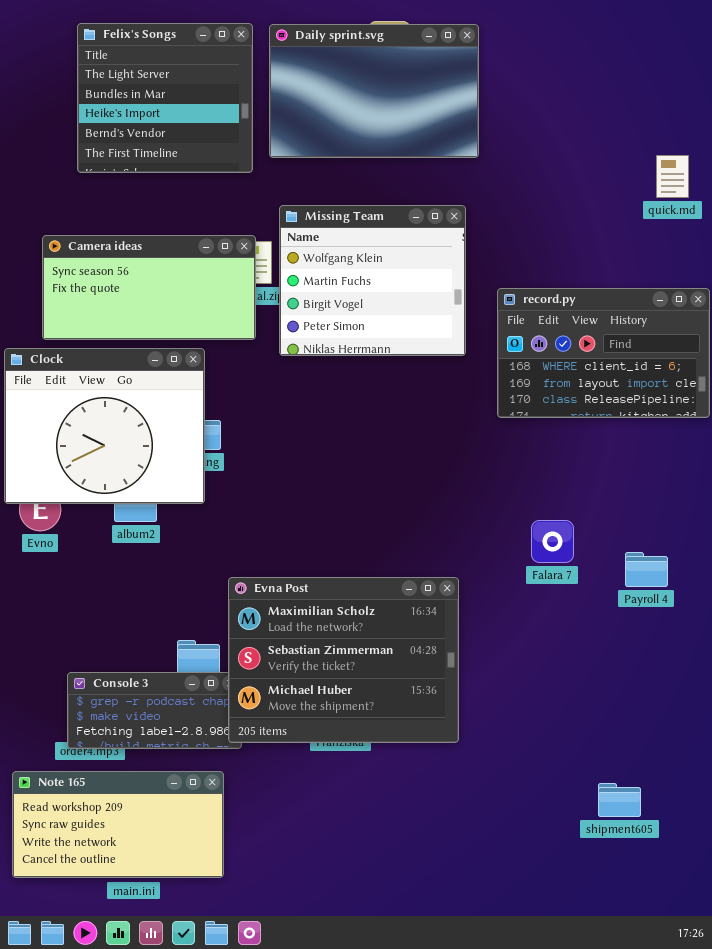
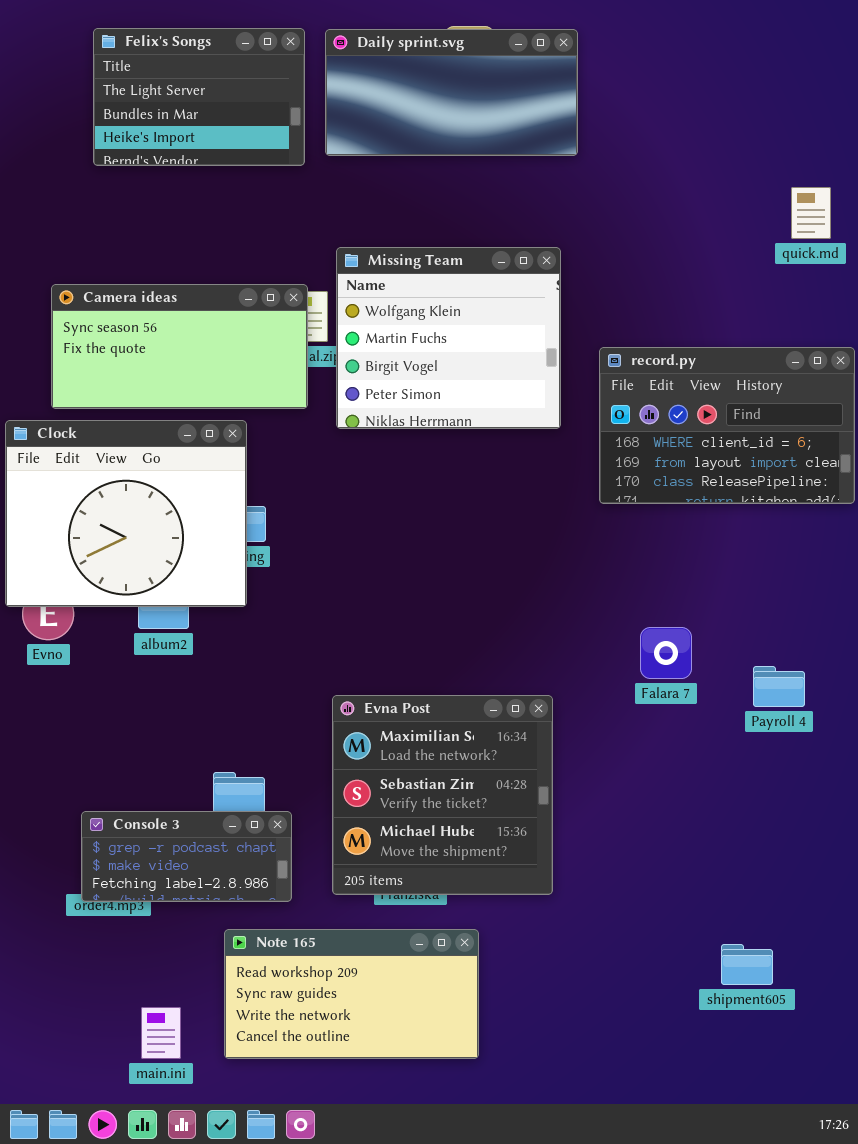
Felix's Songs: [77,23,253,173] -> [93,28,305,166], resized
Daily sprint.svg: [269,24,479,158] -> [325,29,578,156], resized
Evna Post: [228,577,459,743] -> [332,695,553,895], resized
Note 165: [12,771,224,878] -> [224,929,479,1059], moved

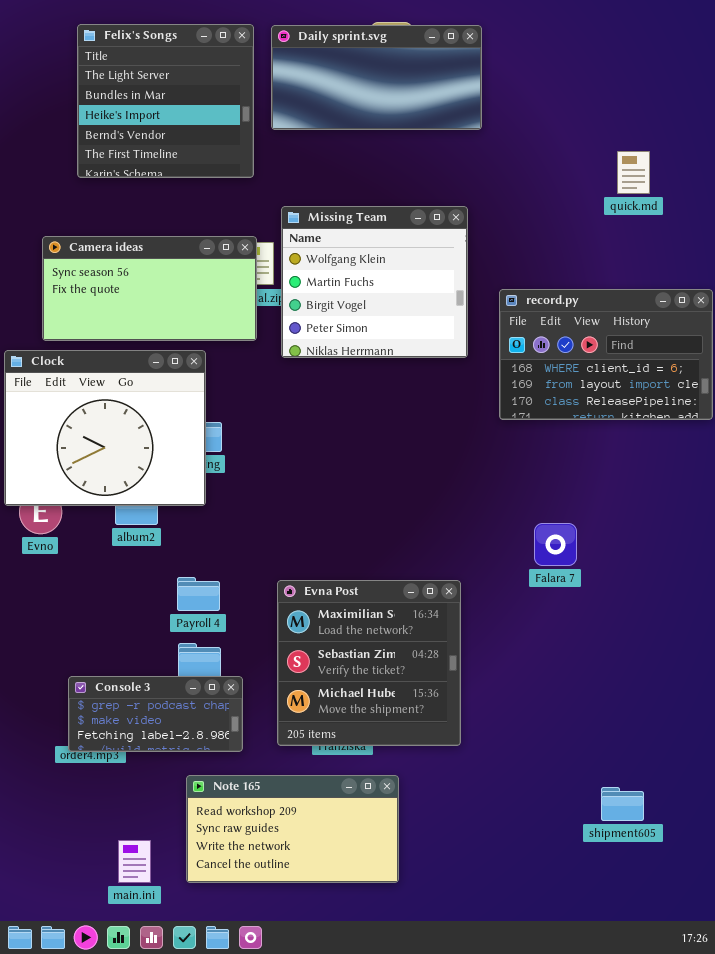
Felix's Songs: [93,28,305,166] -> [77,24,254,178], resized
quick.md: [791,187,831,239] -> [617,151,650,194], moved
Payroll 4: [753,666,805,707] -> [177,577,220,611], moved

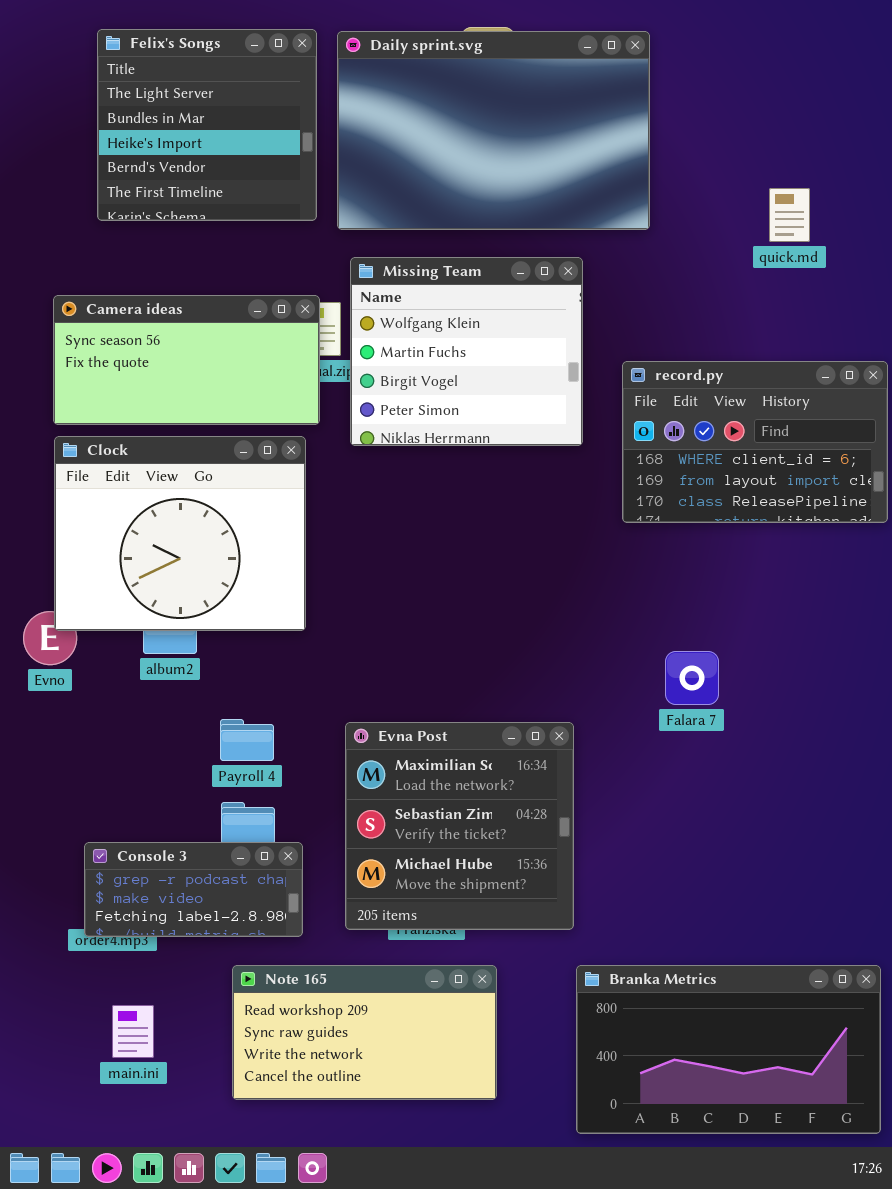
Daily sprint.svg: [271,25,482,130] -> [337,31,650,230], resized
Clock: [4,350,206,506] -> [54,436,306,631], moved
Branka Metrics: none -> [576,965,881,1134], opened
main.ini: [118,840,151,883] -> [112,1005,154,1058], moved

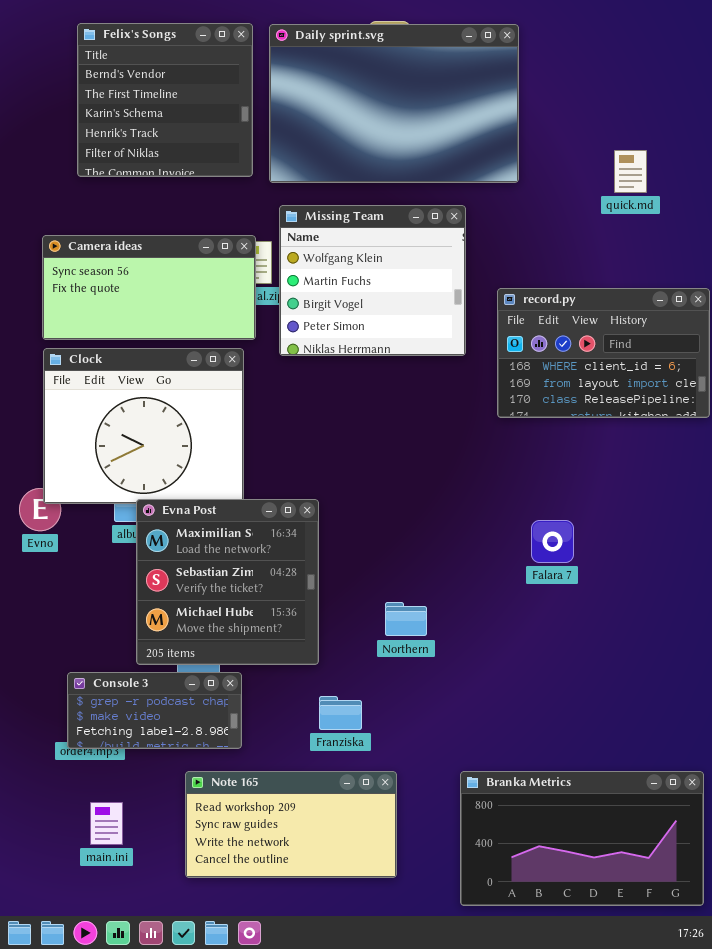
Felix's Songs: [97,29,317,221] -> [77,23,253,177], scrolled down 3 rows
Evna Post: [345,722,574,930] -> [136,499,319,665], moved

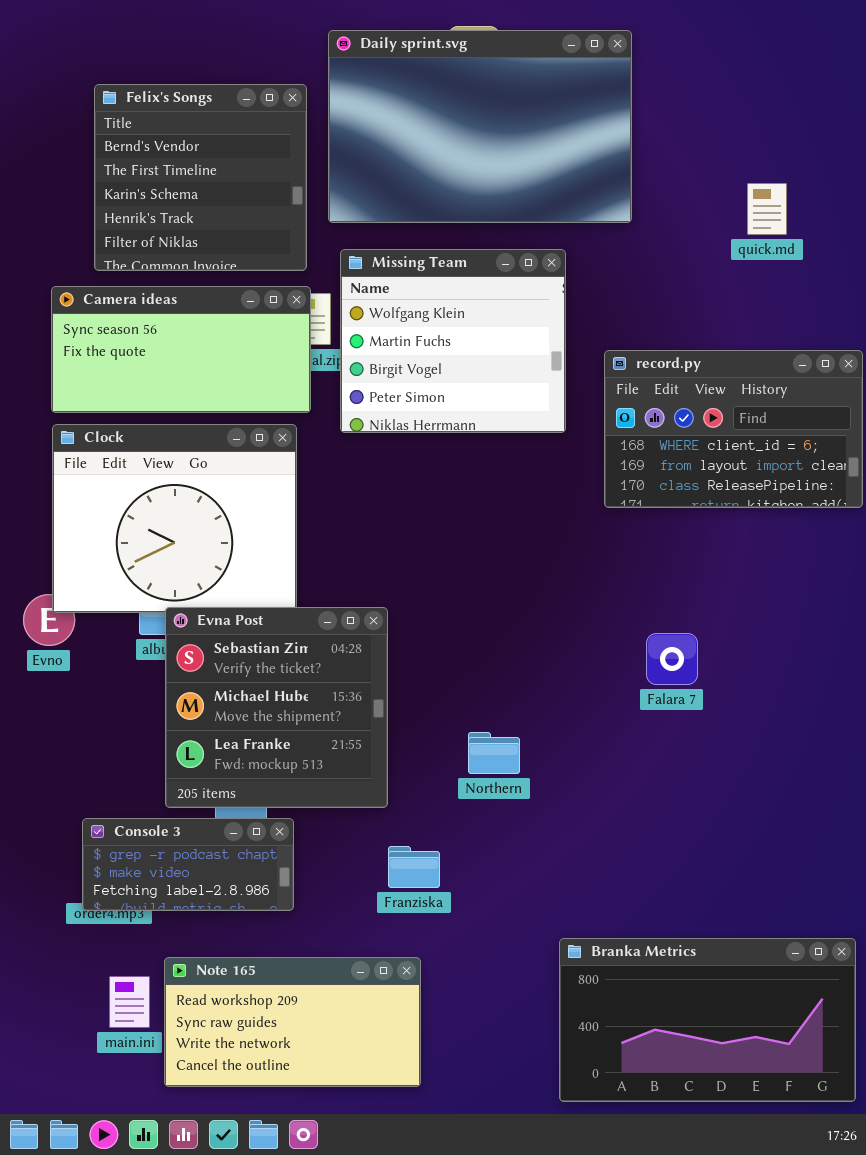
Felix's Songs: [77,23,253,177] -> [94,84,307,271], moved
Evna Post: [136,499,319,665] -> [165,607,388,808], scrolled down 1 row
Note 165: [185,771,397,878] -> [164,957,421,1087], moved

